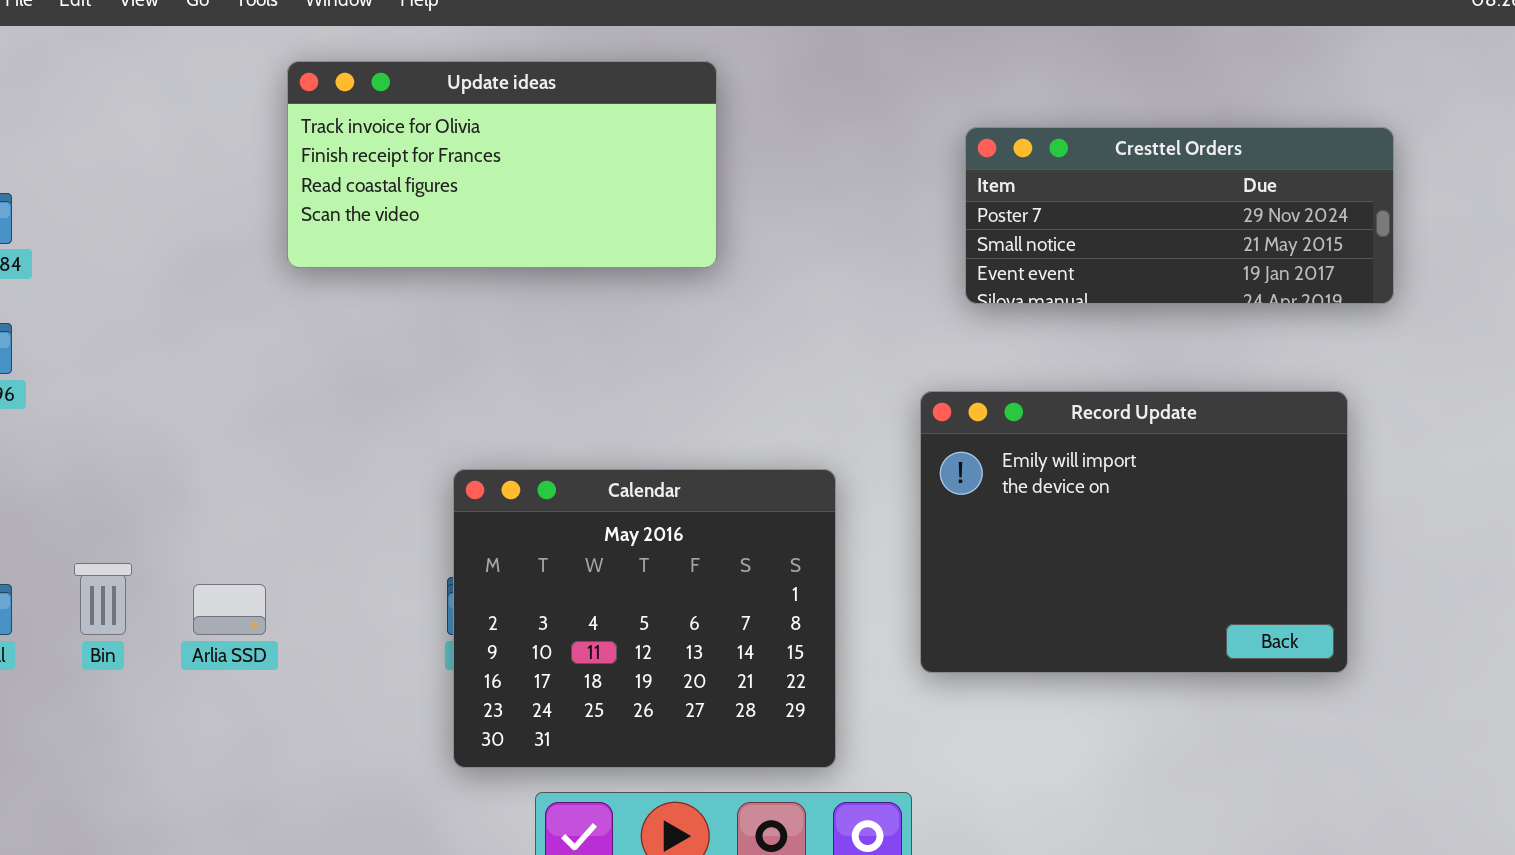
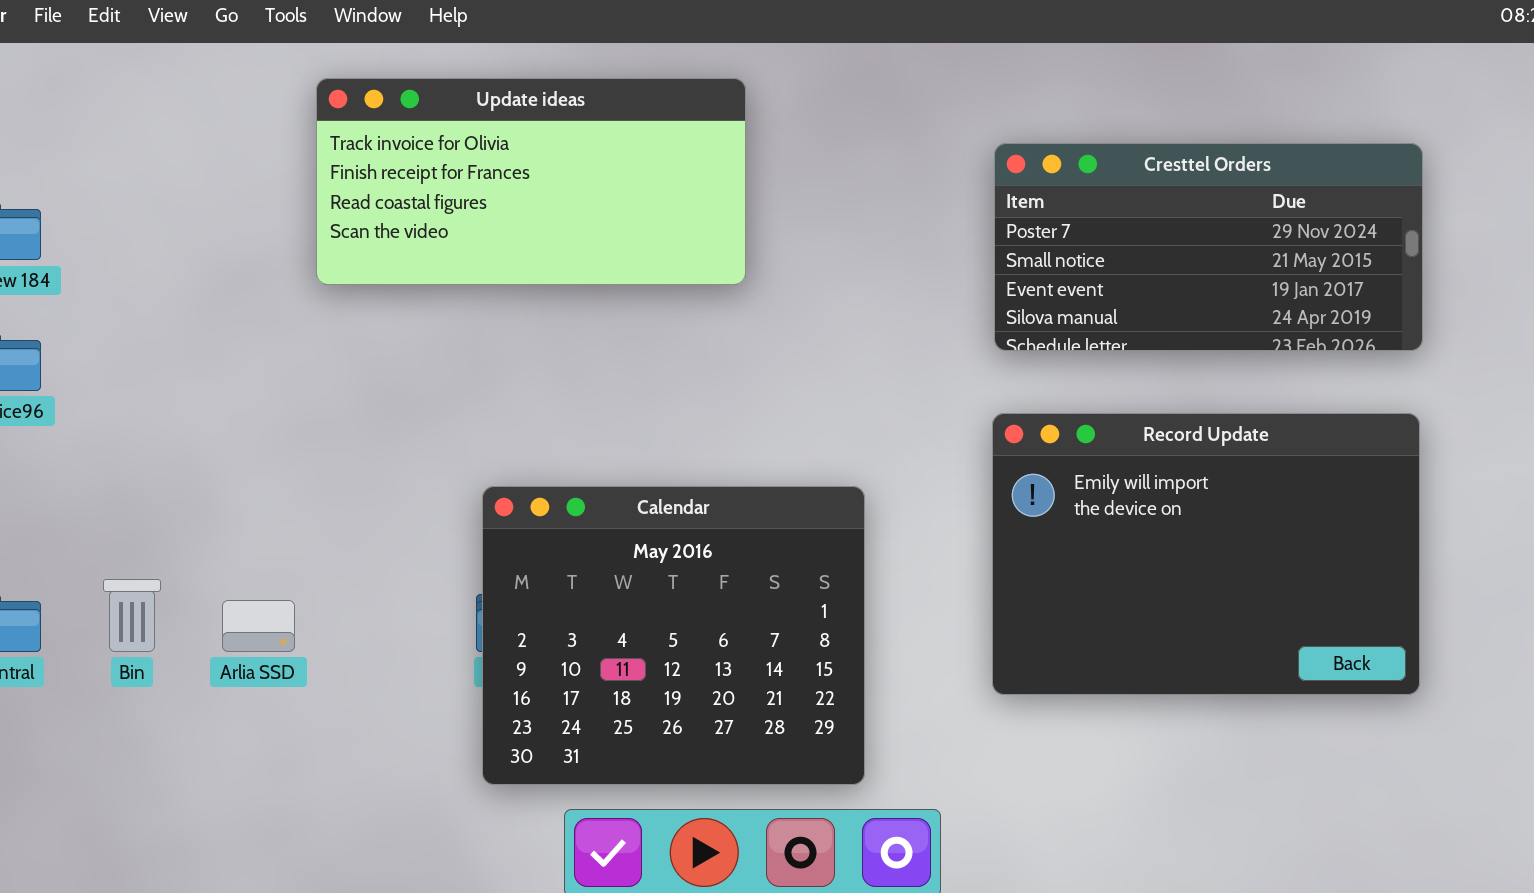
Cresttel Orders: [965,127,1394,304] -> [994,143,1423,351], resized
Record Update: [920,391,1348,673] -> [992,413,1420,695], moved

